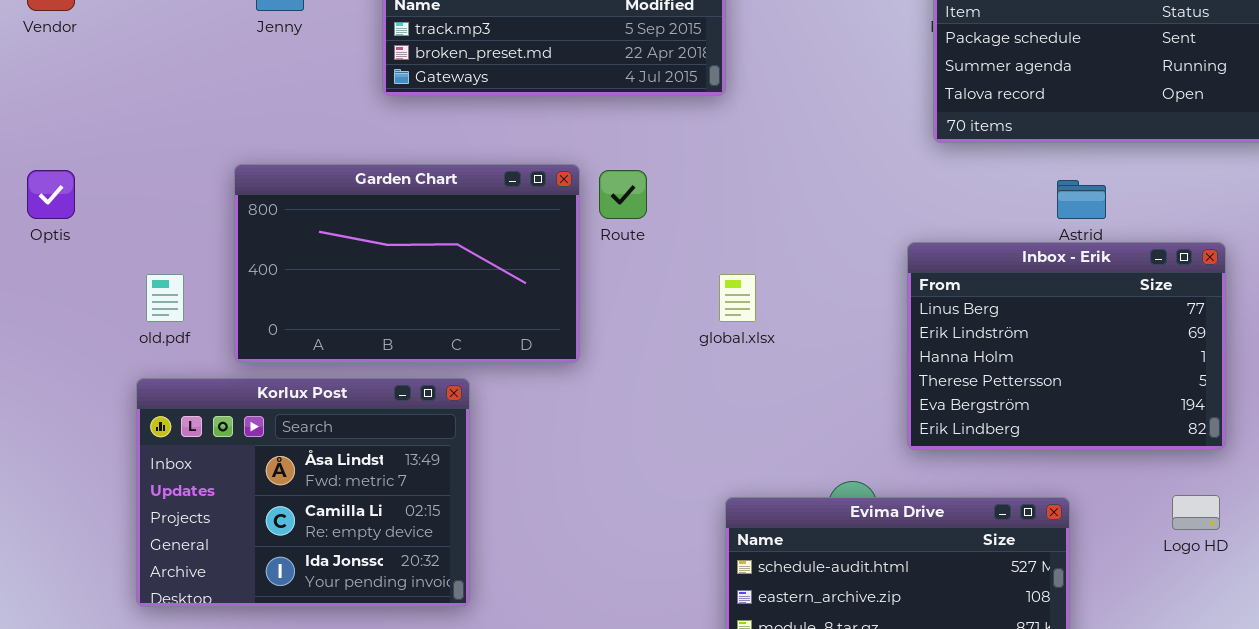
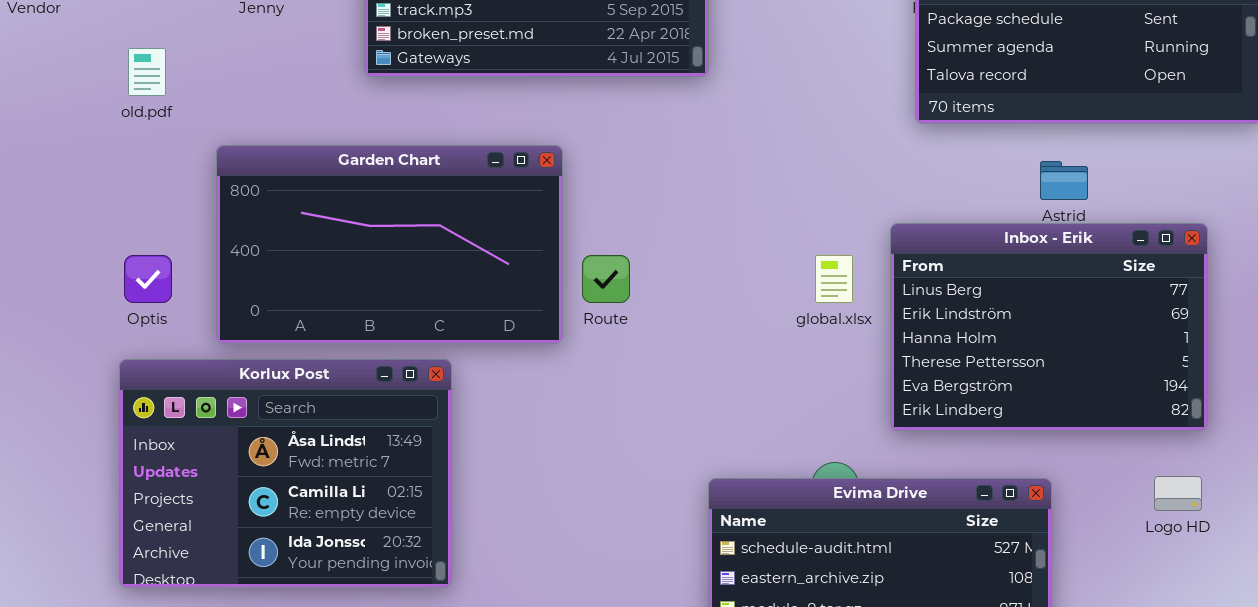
Optis: [27,170,75,219] -> [124,255,172,303], moved
Route: [599,170,647,219] -> [582,255,630,303], moved
old.pdf: [146,274,184,322] -> [128,48,166,96], moved
global.xlsx: [719,274,756,322] -> [815,255,853,303], moved

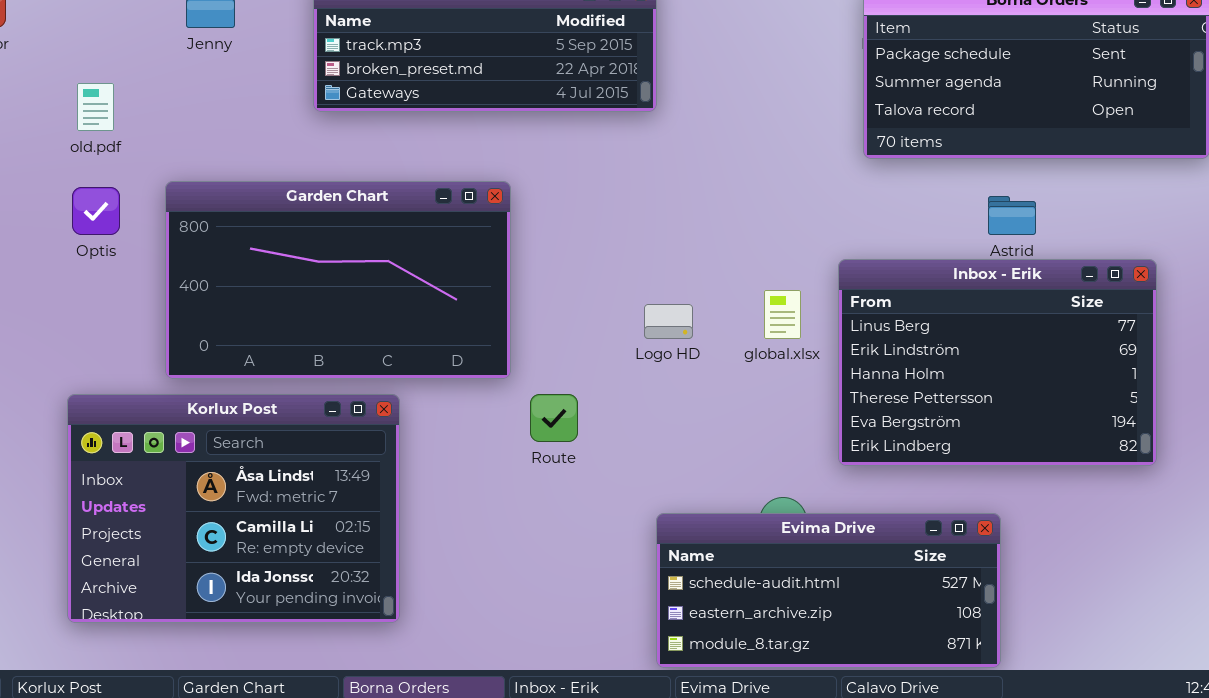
Optis: [124,255,172,303] -> [72,187,120,235], moved
Route: [582,255,630,303] -> [530,394,578,442], moved
Logo HD: [1154,476,1202,511] -> [644,304,693,339], moved

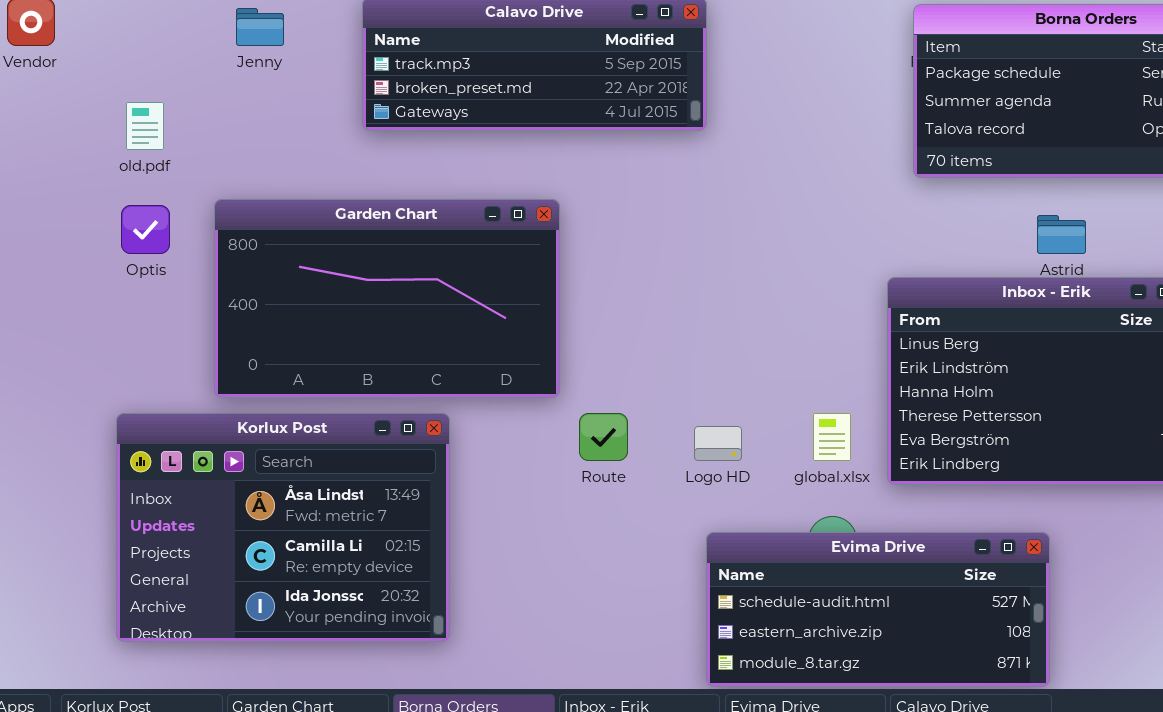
global.xlsx: [764,290,801,339] -> [813,413,851,461], moved
Logo HD: [644,304,693,339] -> [694,426,742,461], moved

